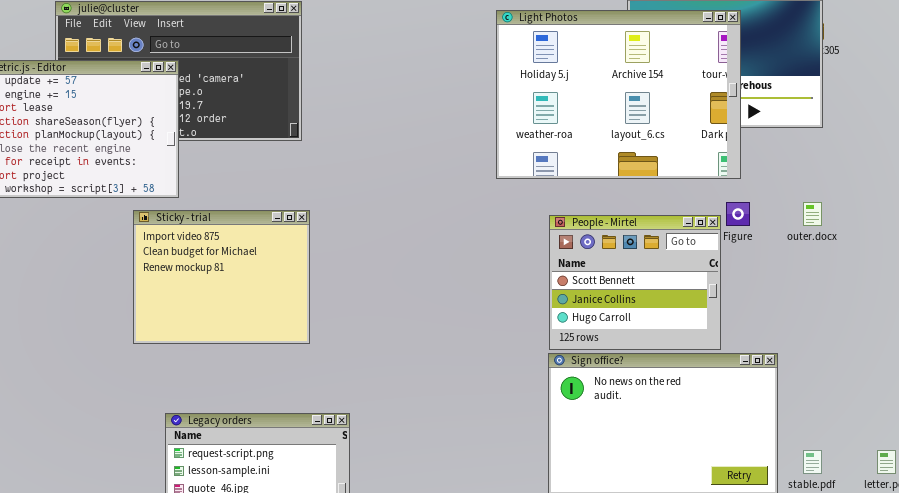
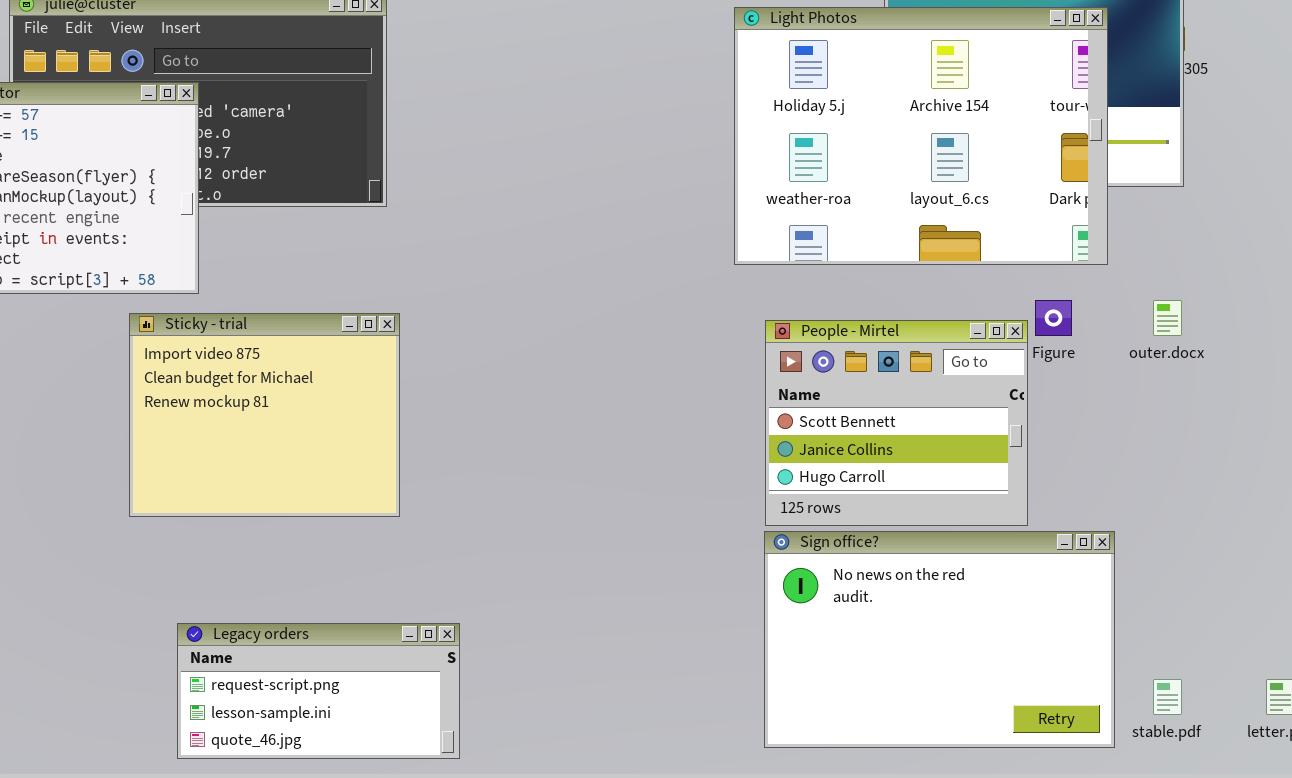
Light Photos: [496,10,741,179] -> [734,7,1108,265], moved

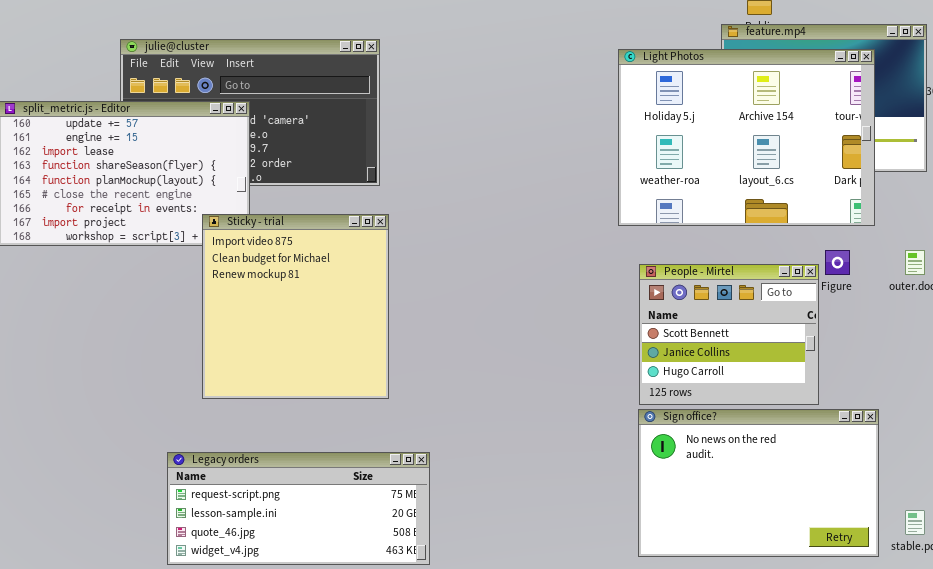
Sticky - trial: [129,313,400,517] -> [202,214,389,399], resized
Legacy orders: [177,623,460,759] -> [167,452,430,565], resized

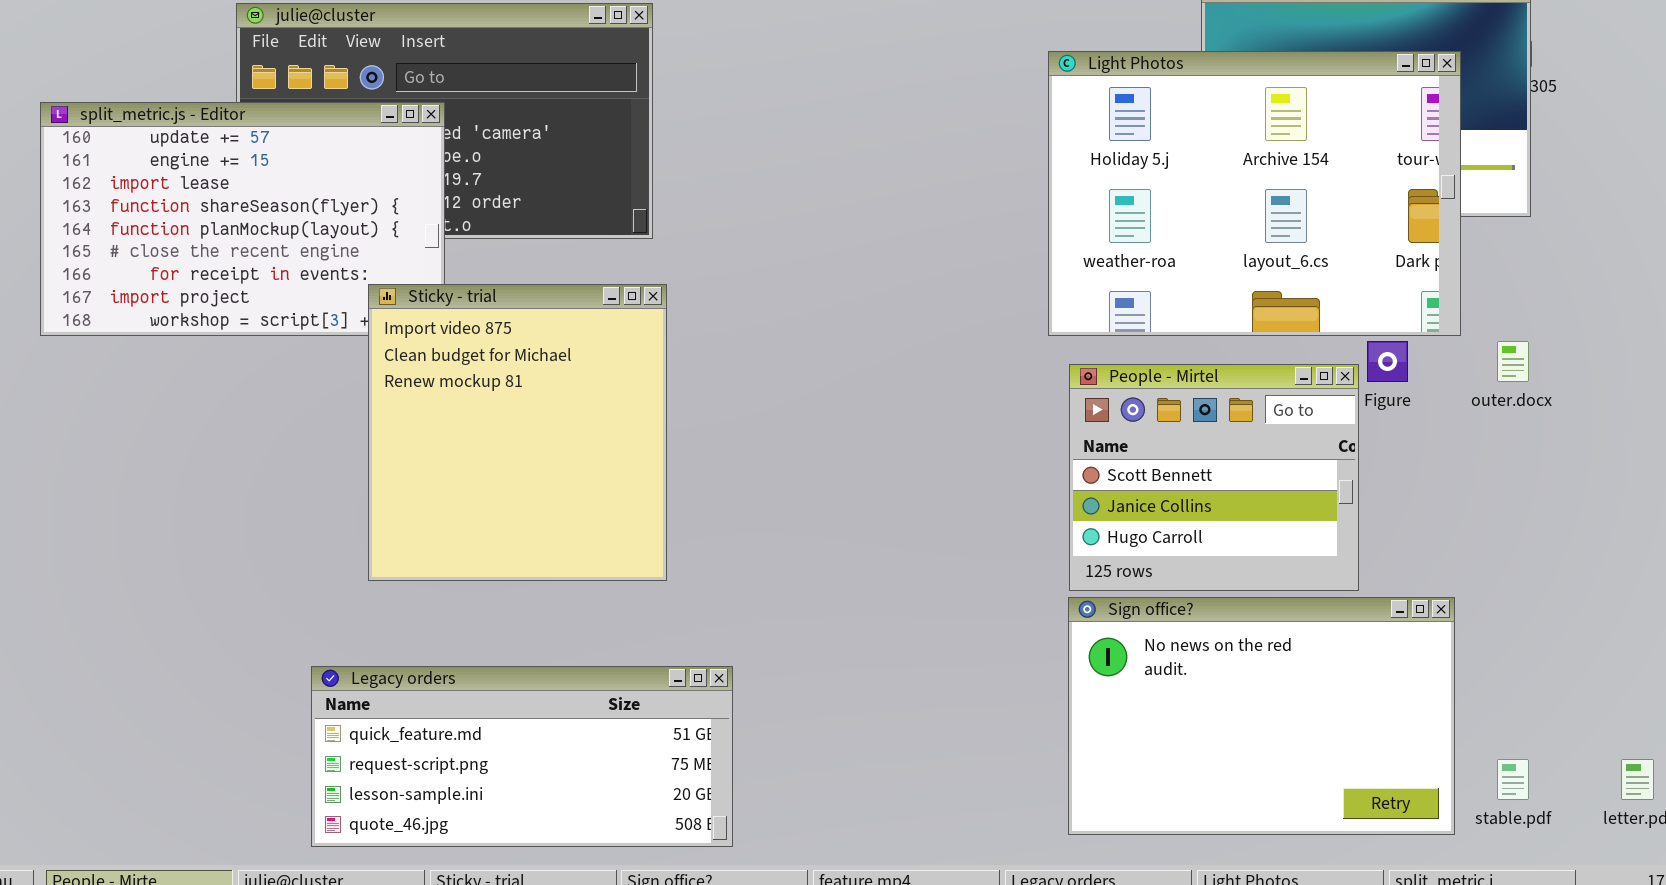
Light Photos: [618,49,875,226] -> [1048,51,1461,336], moved
Legacy orders: [167,452,430,565] -> [311,666,733,847], scrolled up 1 row

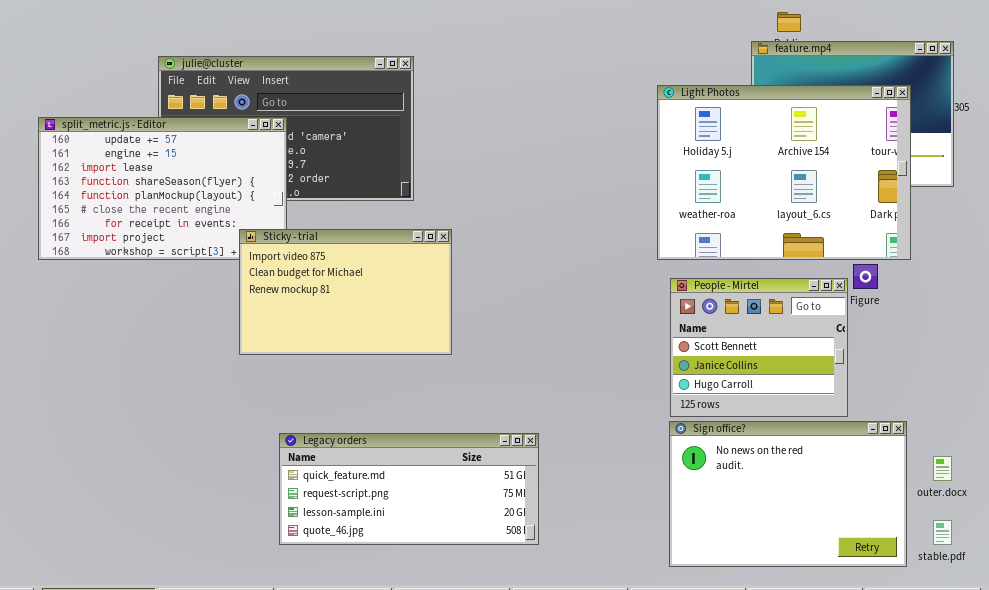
Sticky - trial: [368,284,667,581] -> [239,229,452,355], resized
outer.docx: [1497,341,1529,382] -> [933,456,952,481], moved
Legacy orders: [311,666,733,847] -> [279,433,539,545], moved

